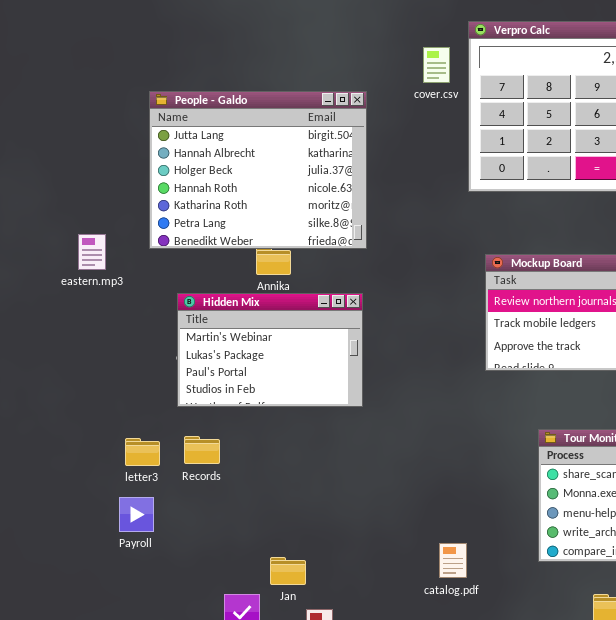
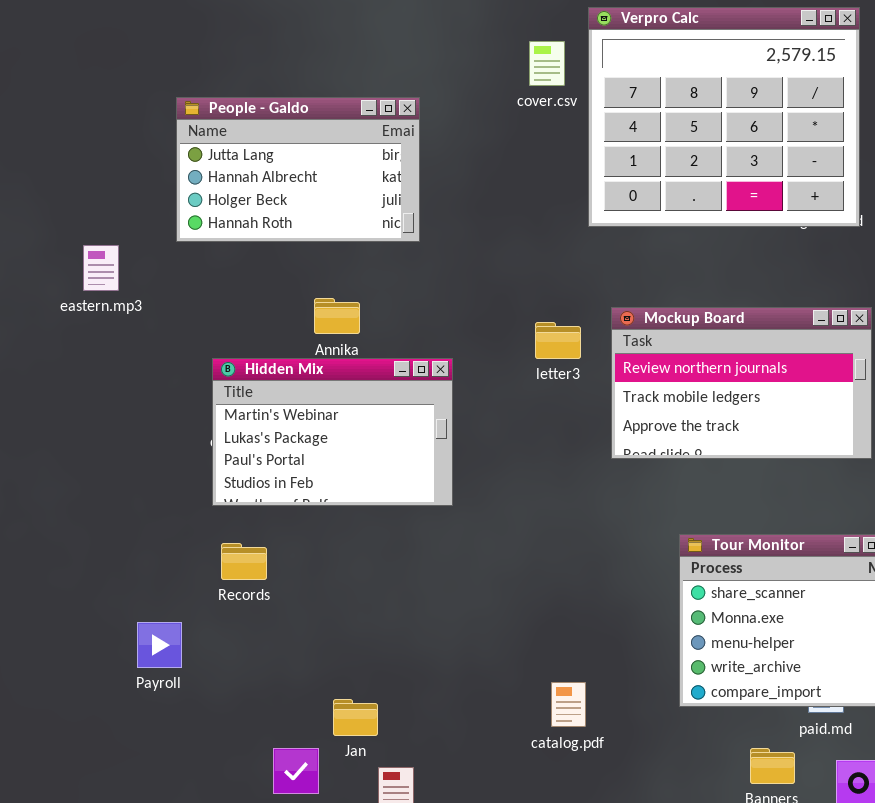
People - Galdo: [149,91,367,249] -> [176,97,420,242], resized
eastern.mp3: [78,234,106,270] -> [83,245,119,291], moved
letter3: [125,438,160,466] -> [535,322,581,359], moved

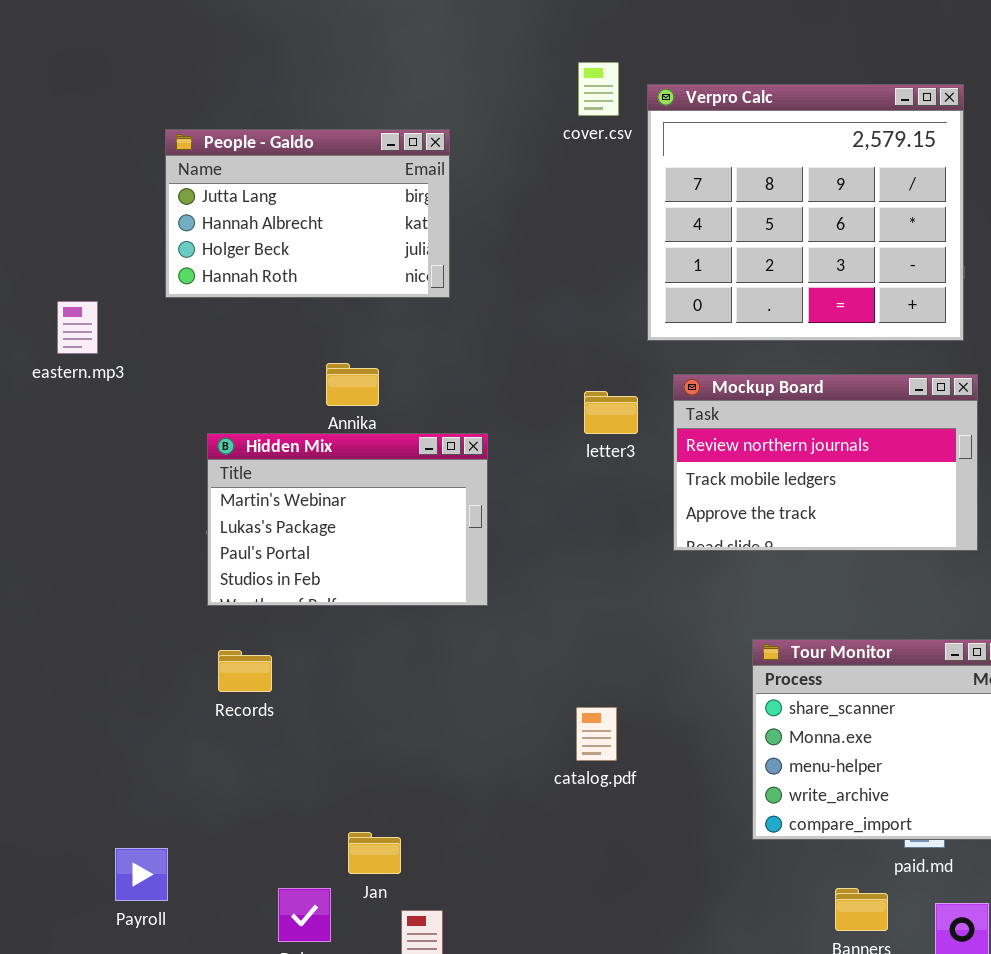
Verpro Calc: [588,7,860,227] -> [647,84,964,341], moved
Payroll: [137,622,182,668] -> [115,848,168,901], moved
catalog.pdf: [551,682,586,727] -> [576,707,617,761], moved

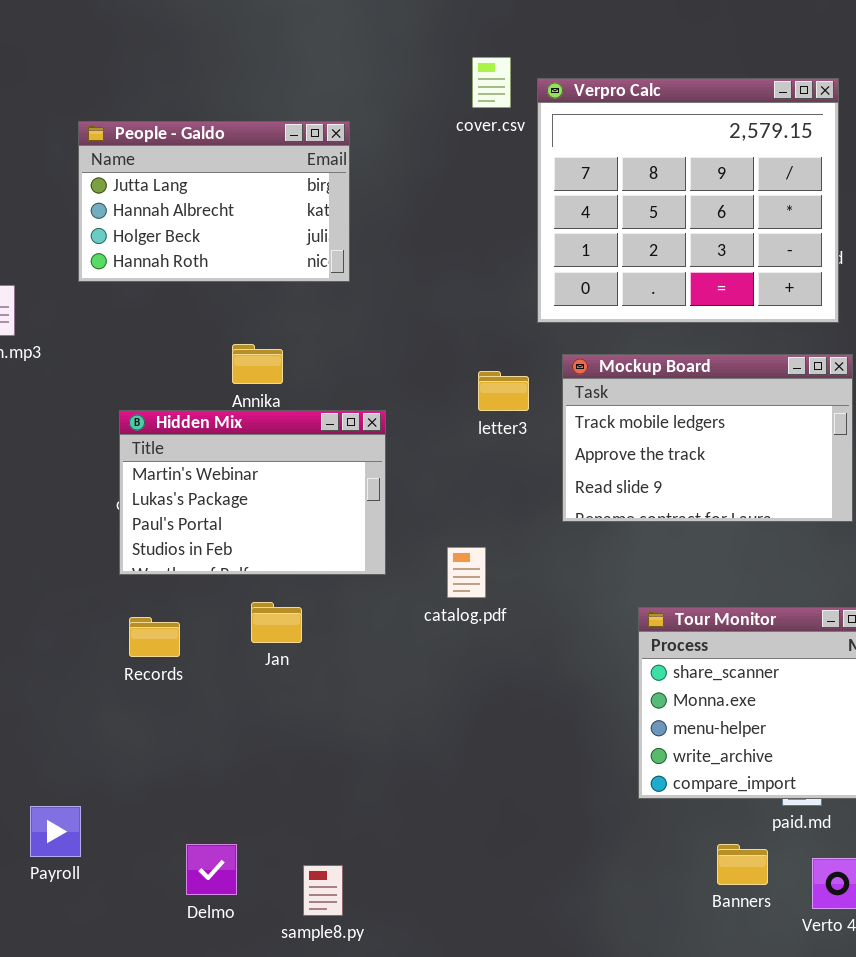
Mockup Board: [673,374,978,551] -> [562,354,853,522], scrolled down 1 row
catalog.pdf: [576,707,617,761] -> [447,547,486,598], moved
Jan: [348,832,401,874] -> [251,602,302,643], moved

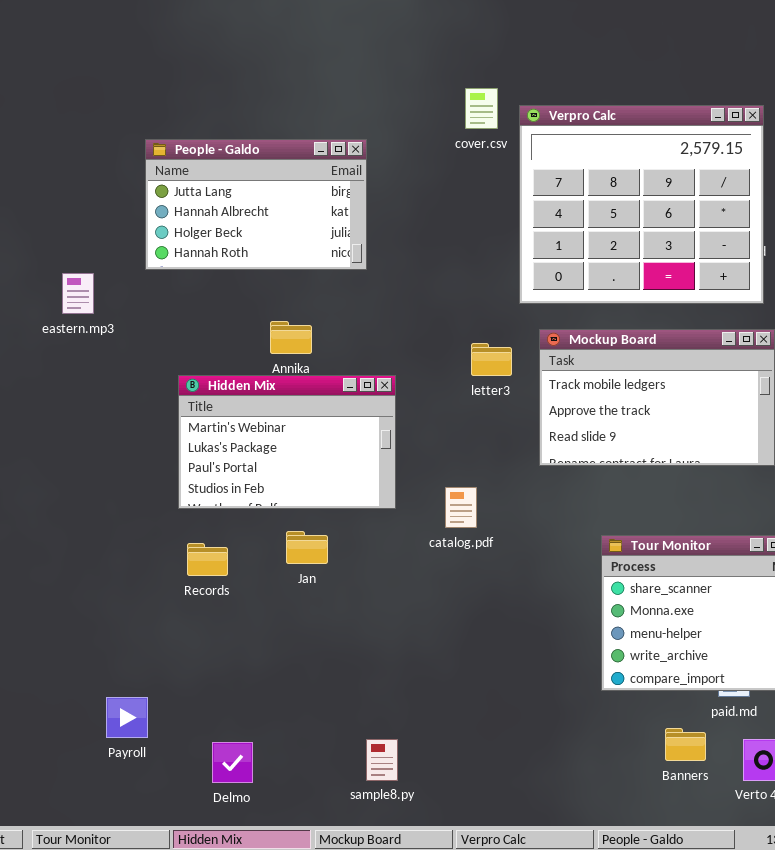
Delmo: [186,844,237,895] -> [212,742,253,783], moved
sample8.py: [303,865,343,916] -> [366,739,398,781], moved

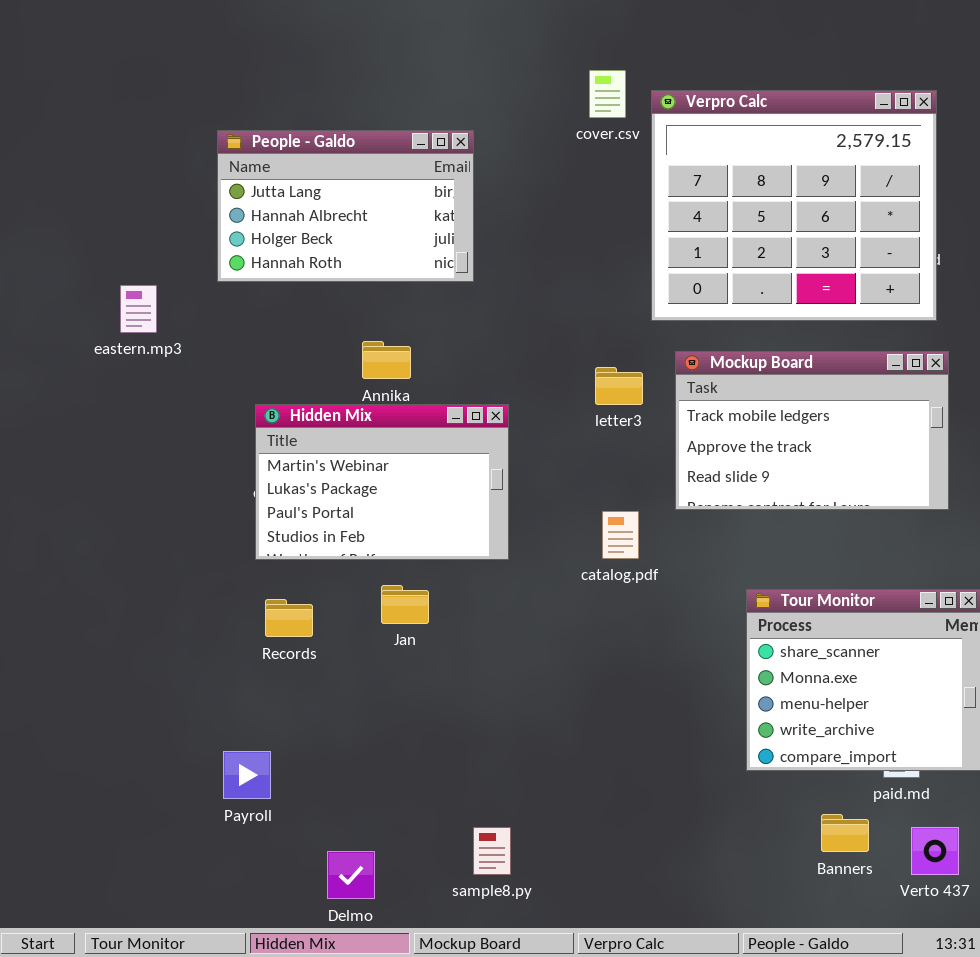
catalog.pdf: [445,487,477,528] -> [602,511,639,559], moved
Payroll: [106,697,148,738] -> [223,751,271,799], moved
Delmo: [212,742,253,783] -> [327,851,375,899], moved

